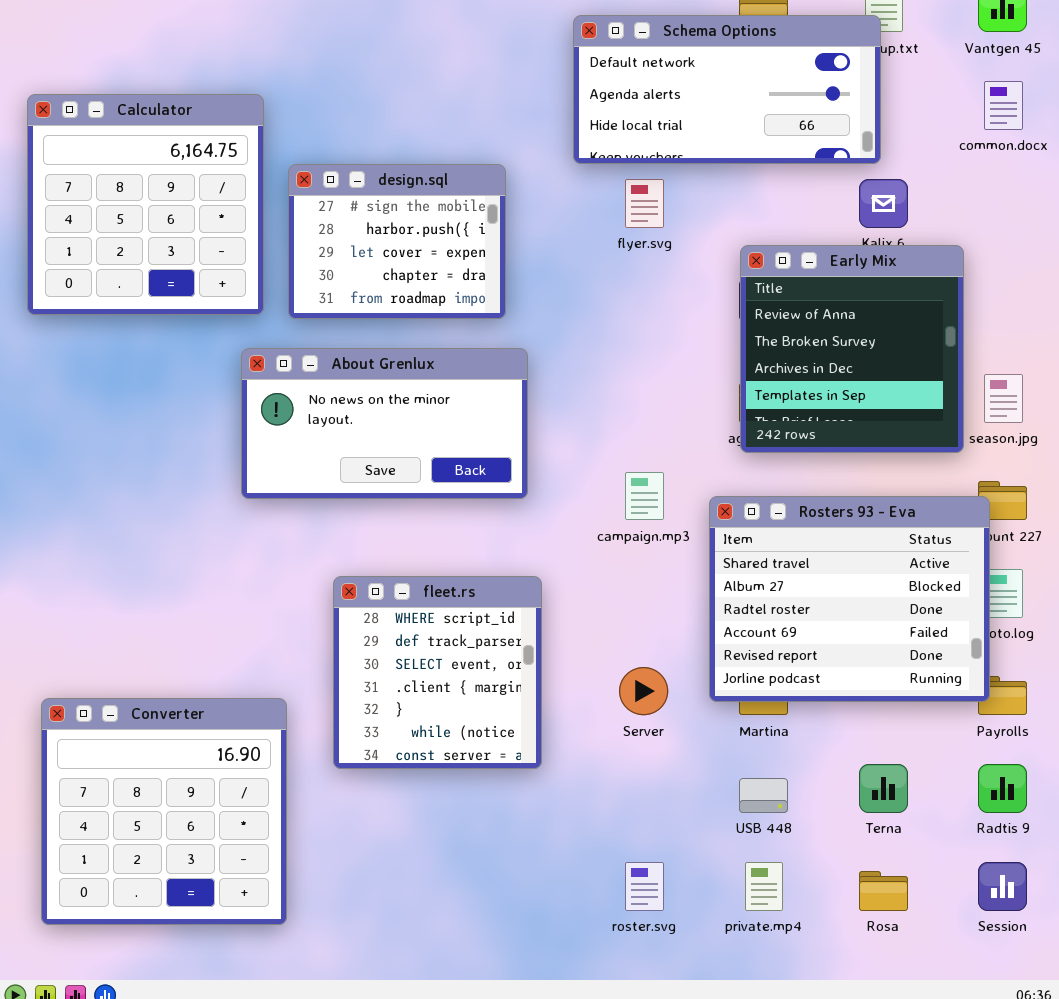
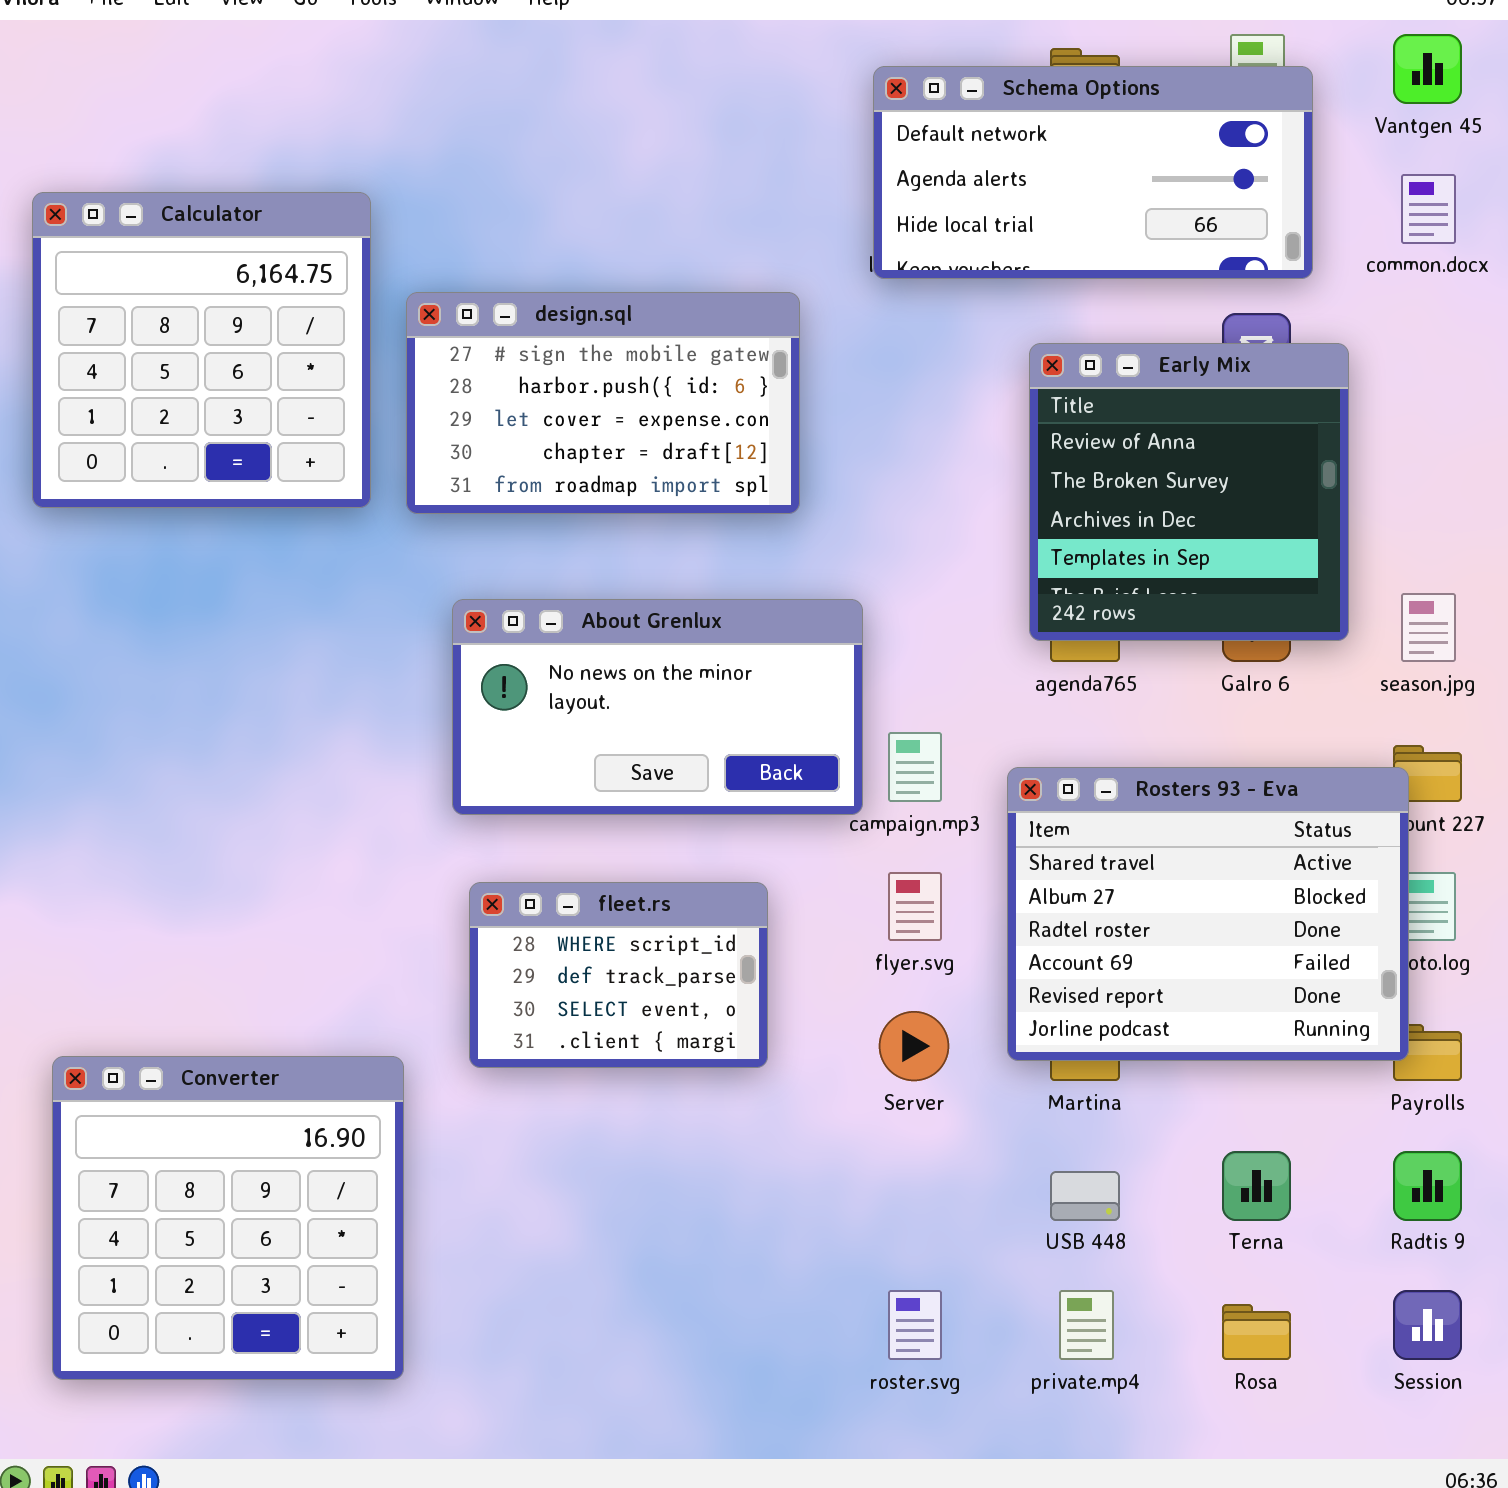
Schema Options: [573,15,881,164] -> [873,66,1313,279], moved
design.sql: [288,164,506,319] -> [406,292,800,514], resized
flyer.svg: [625,179,664,228] -> [888,872,942,941], moved
Early Mix: [740,245,964,453] -> [1029,343,1349,641], moved
About Grenlux: [241,348,528,499] -> [452,599,863,815], moved
fleet.rs: [333,576,542,769] -> [469,882,768,1068], resized

